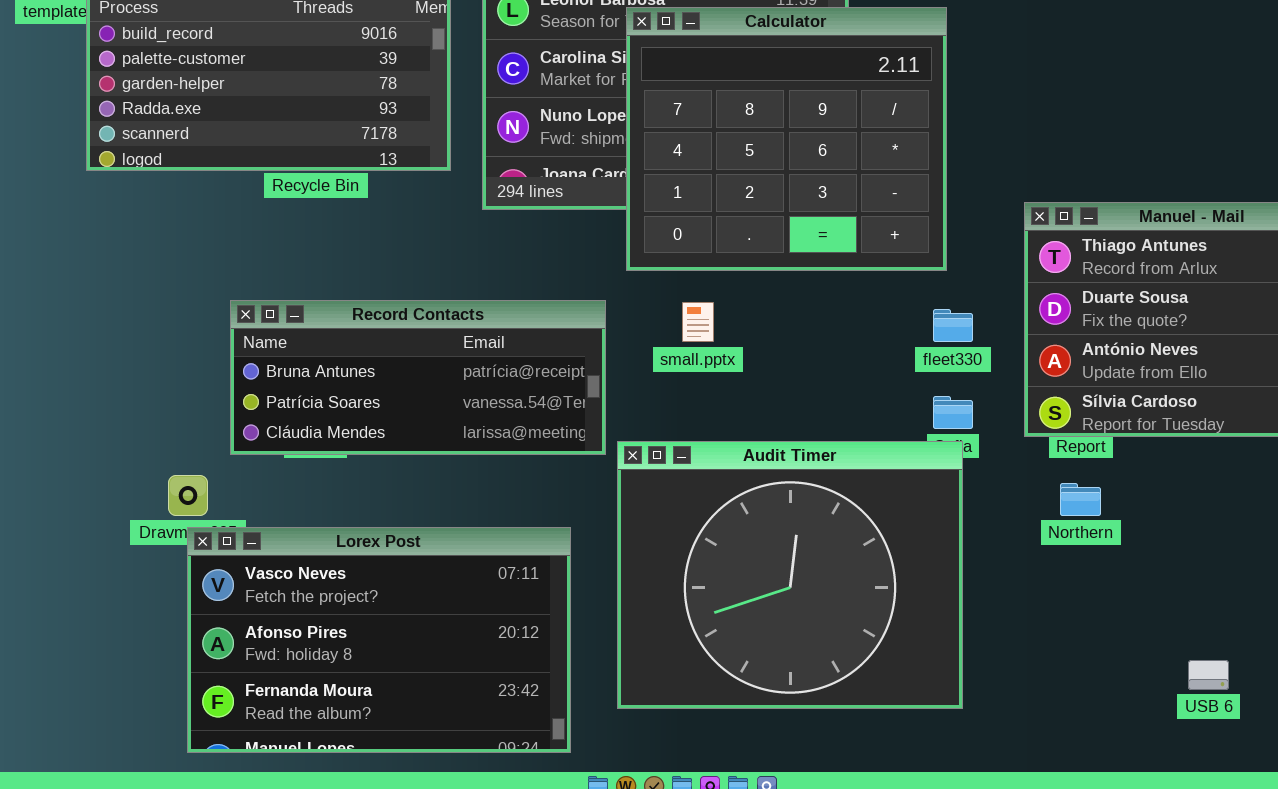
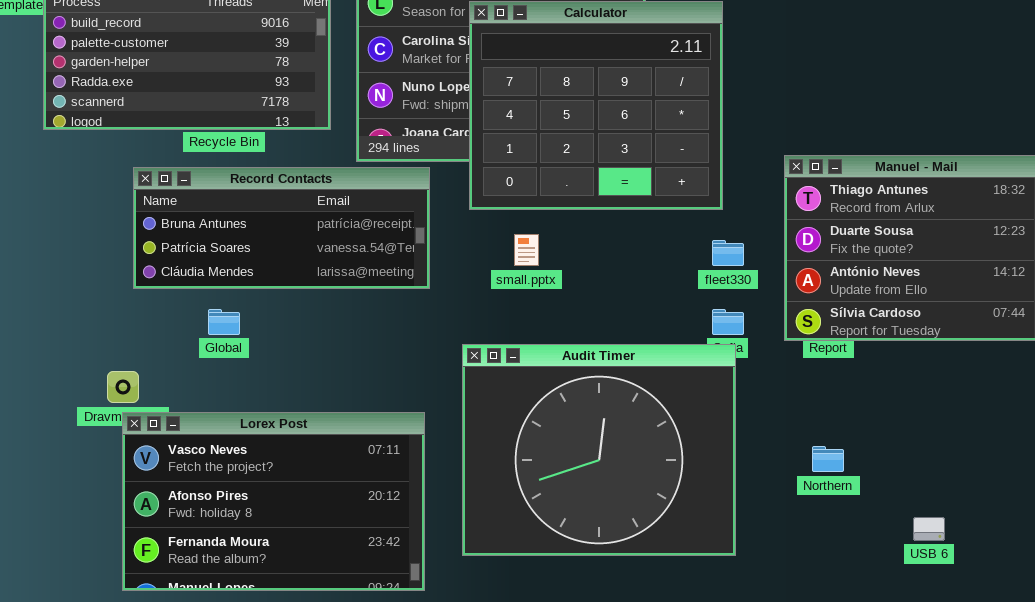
Record Contacts: [230,300,606,455] -> [133,167,430,289], moved
Northern: [1060,483,1101,516] -> [812,446,844,472], moved

